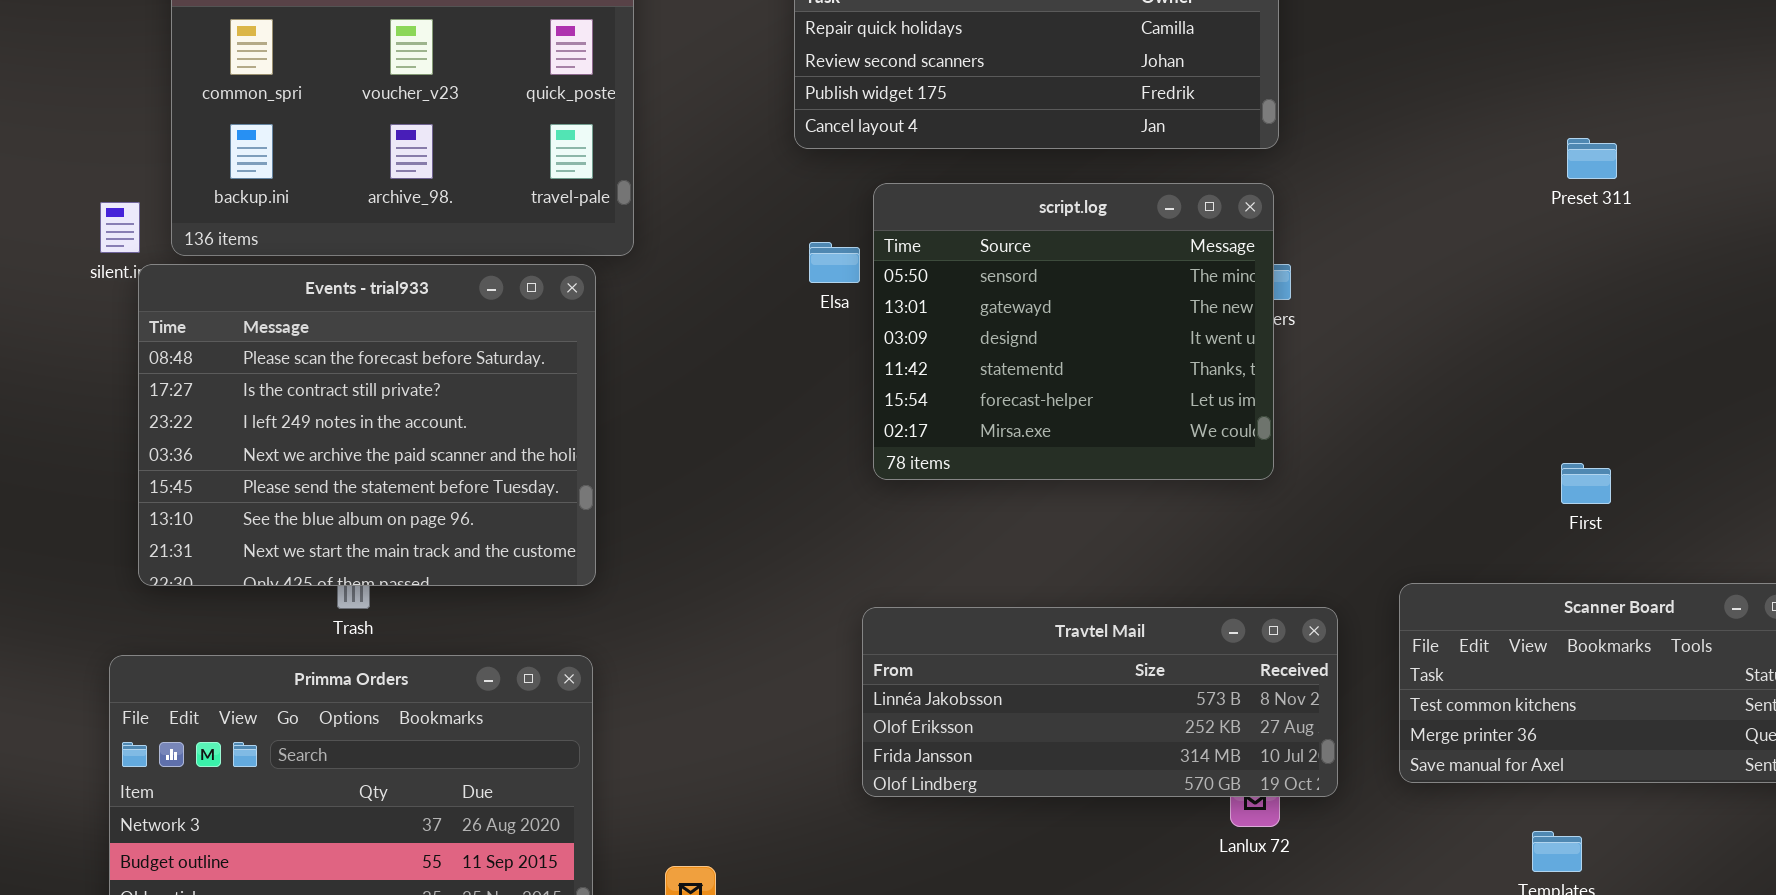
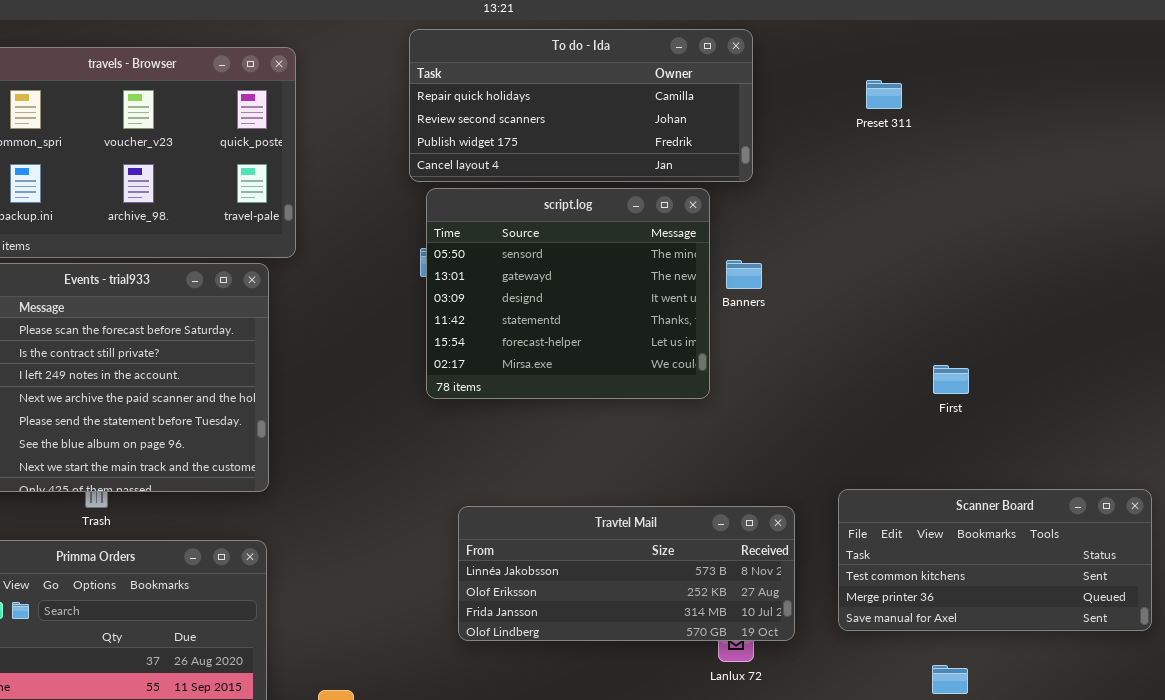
Preset 311: [1567,138,1617,179] -> [866,80,902,109], moved
script.log: [873,183,1274,480] -> [426,188,710,399], moved
First: [1561,463,1611,504] -> [933,365,969,394], moved

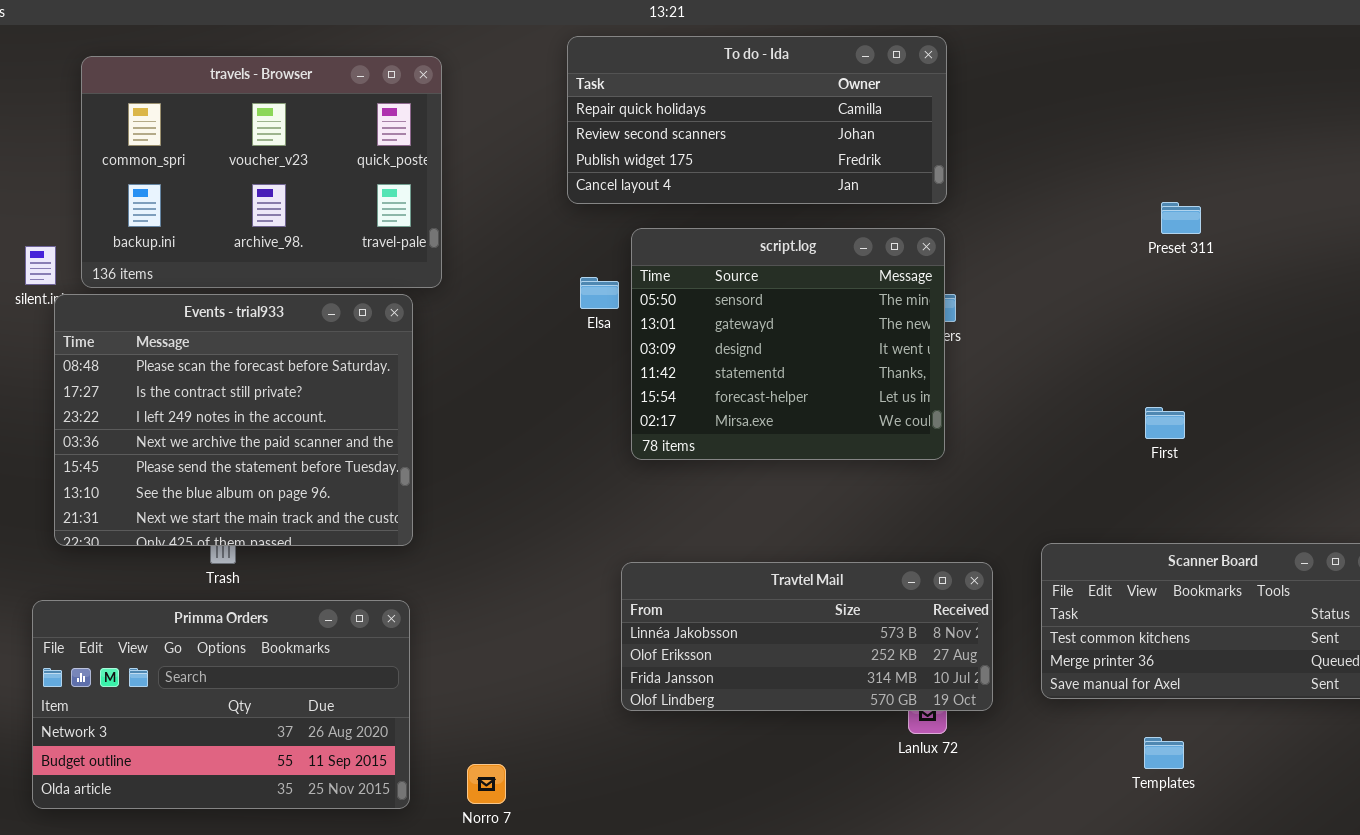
Preset 311: [866,80,902,109] -> [1161,202,1201,234], moved
script.log: [426,188,710,399] -> [631,228,945,460], moved

